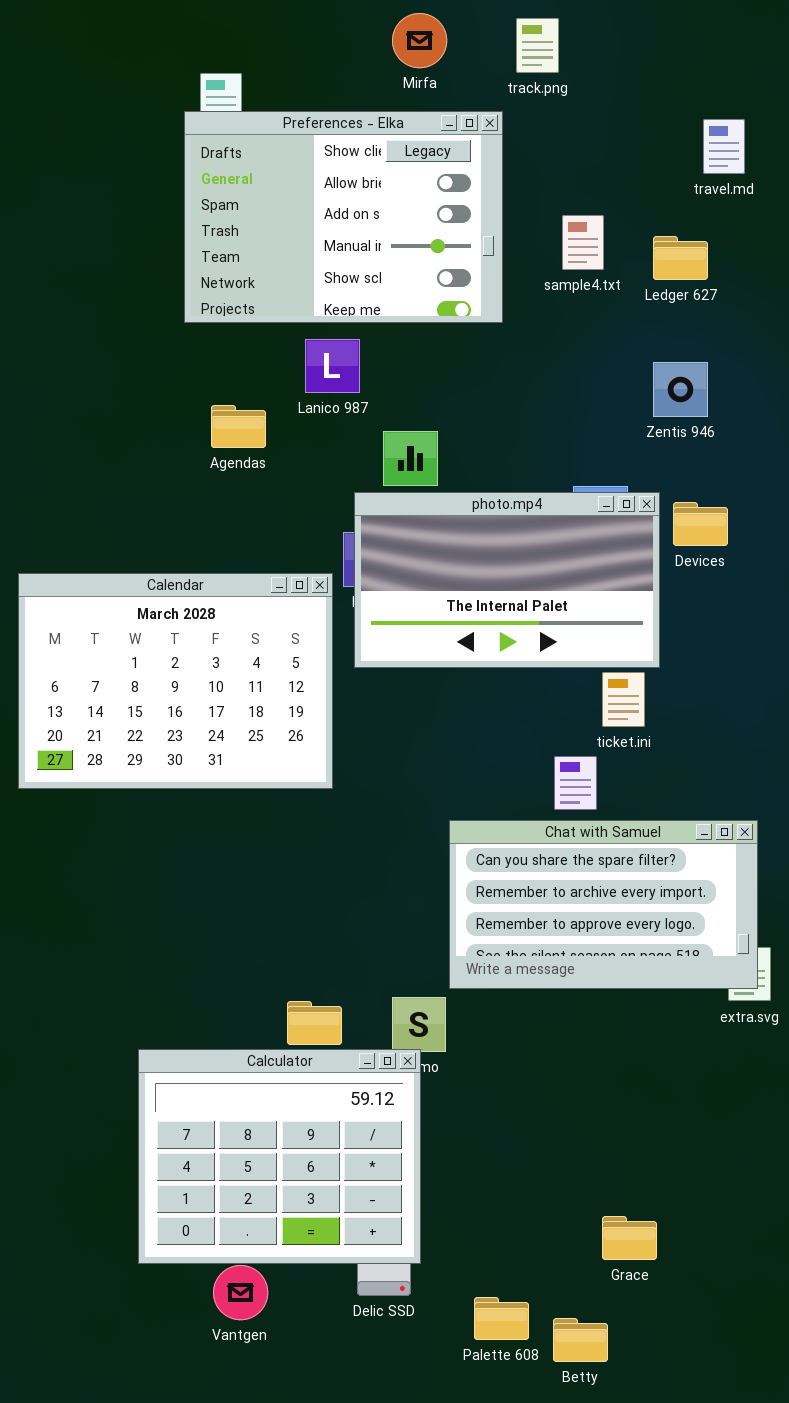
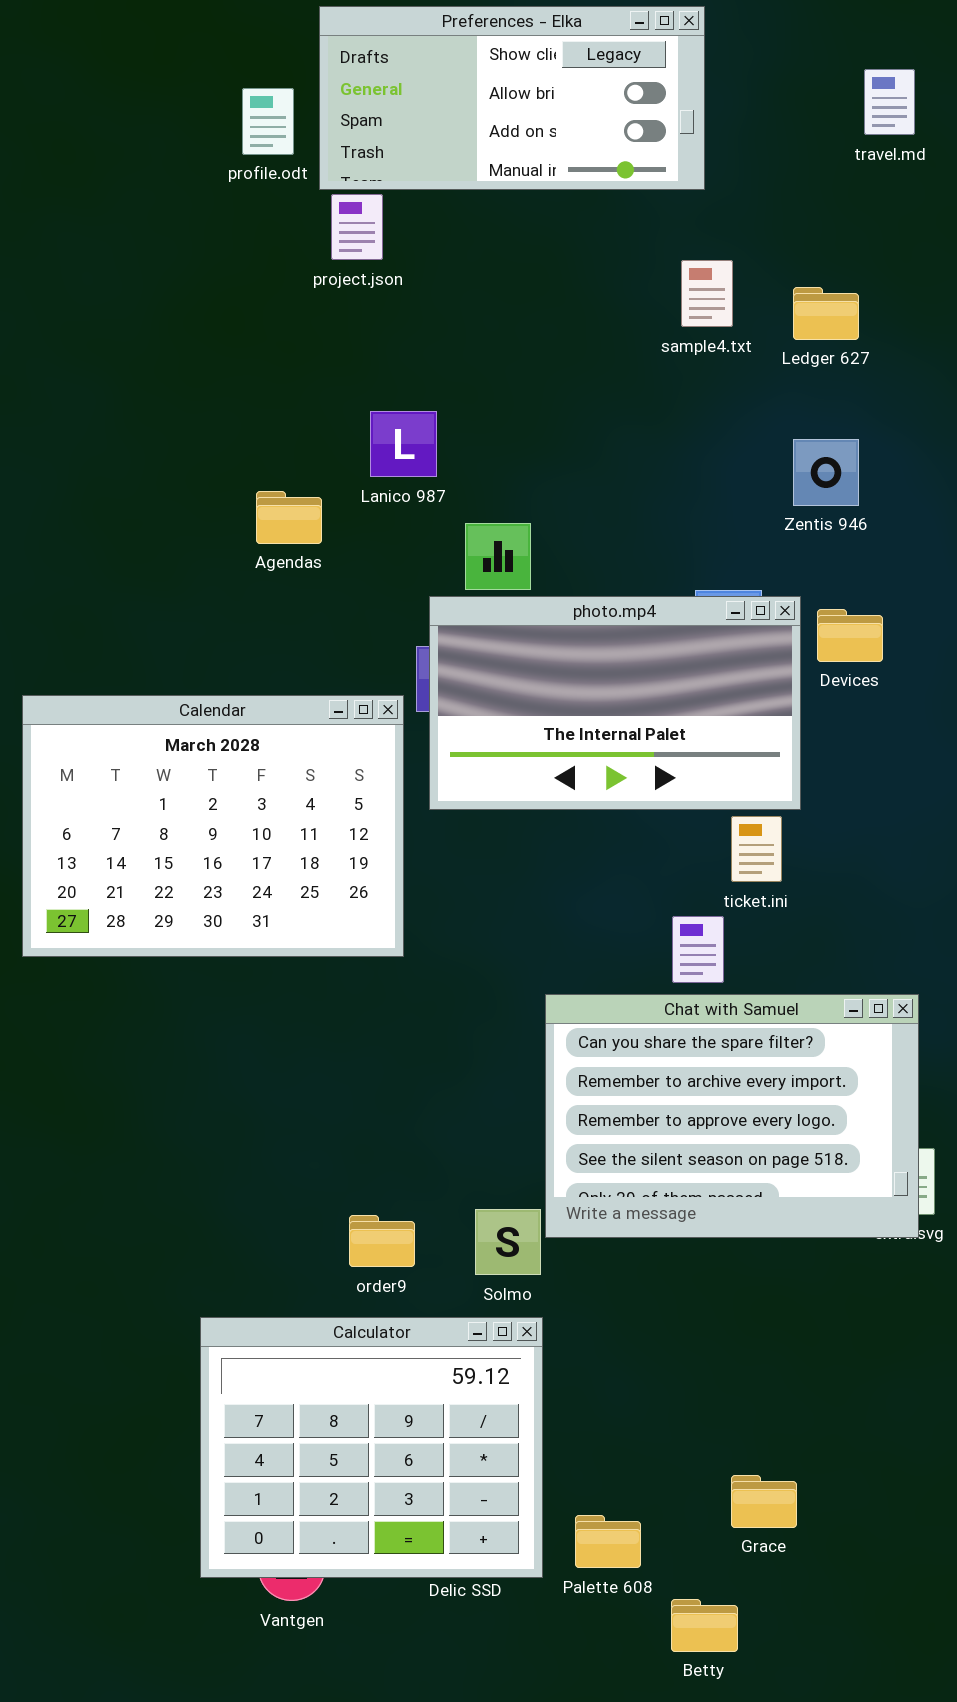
Preferences - Elka: [184,111,503,323] -> [319,6,705,190], moved, resized
travel.md: [703,119,745,174] -> [864,69,915,135], moved
Chat with Samuel: [449,820,758,989] -> [545,994,919,1238], resized
Calculator: [138,1049,421,1264] -> [200,1317,543,1578], moved
Palette 608: [474,1297,529,1340] -> [575,1515,641,1568], moved

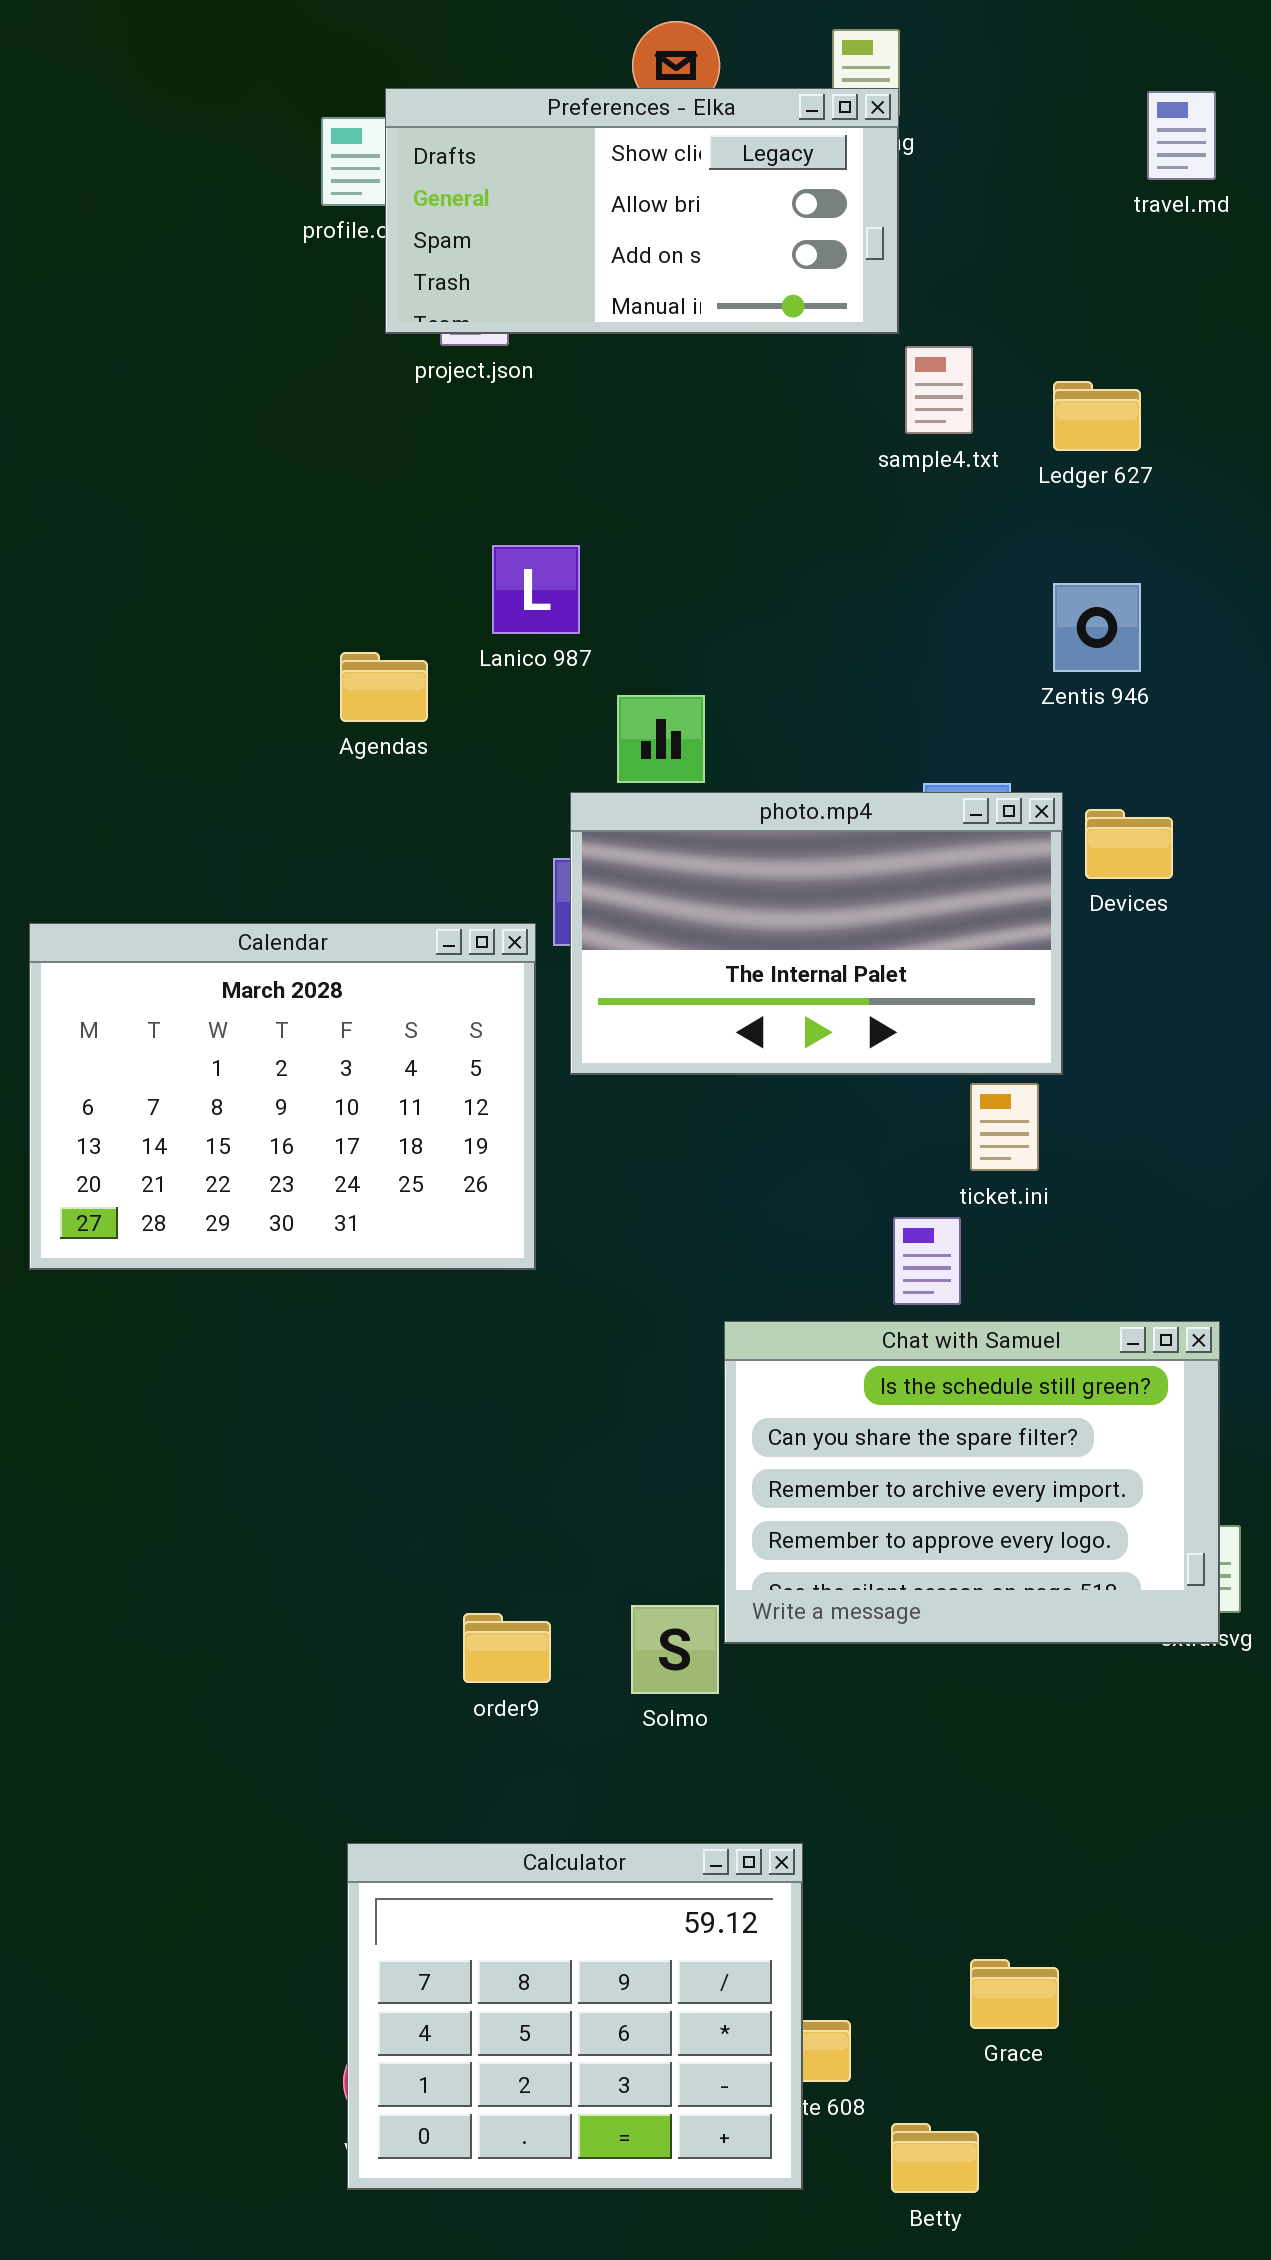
Preferences - Elka: [319,6,705,190] -> [385,88,899,334], moved
Chat with Samuel: [545,994,919,1238] -> [724,1321,1220,1644], scrolled up 1 row
Calculator: [200,1317,543,1578] -> [347,1843,803,2190], moved

